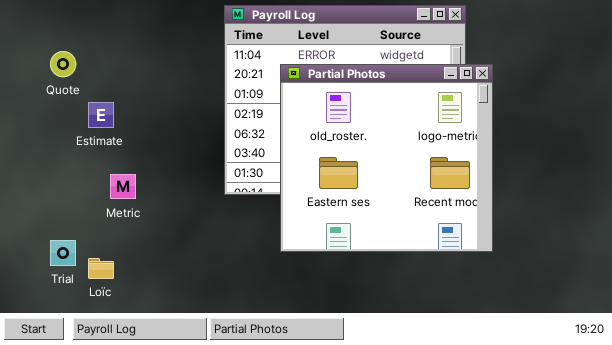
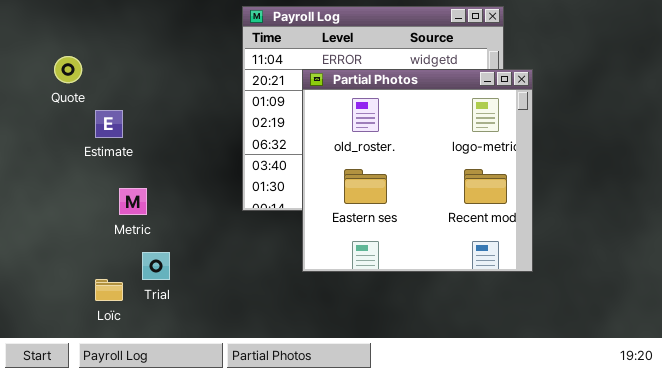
Trial: [50,240,76,266] -> [142,252,170,280], moved

